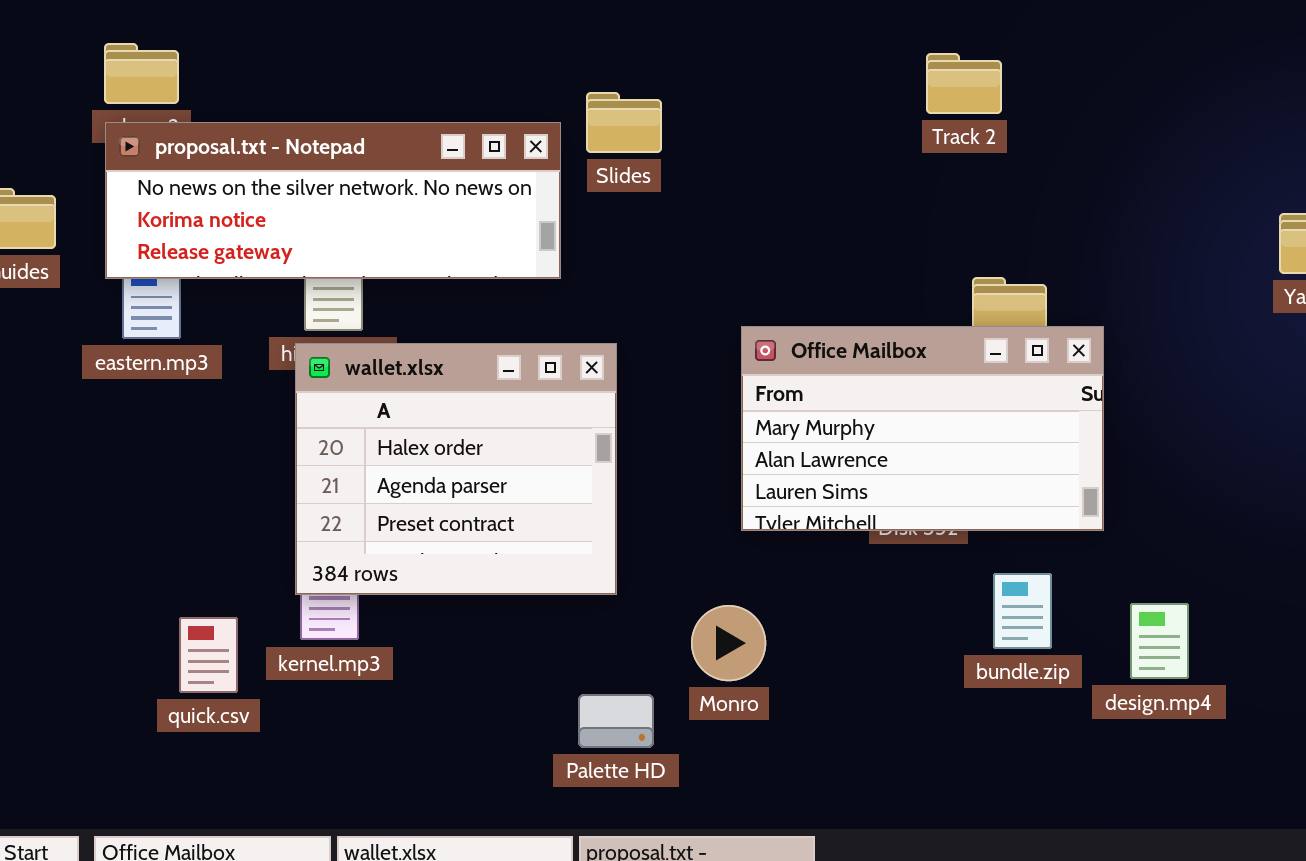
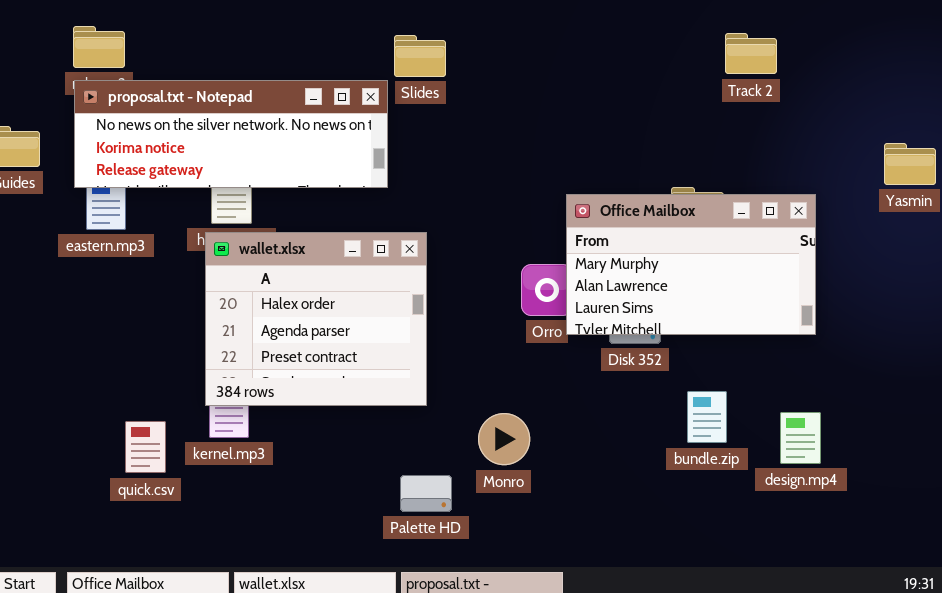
Track 2: [926,53,1002,114] -> [725,33,777,74], moved
Slides: [586,92,662,153] -> [394,35,446,77], moved
Office Mailbox: [741,326,1104,531] -> [566,194,816,335], moved

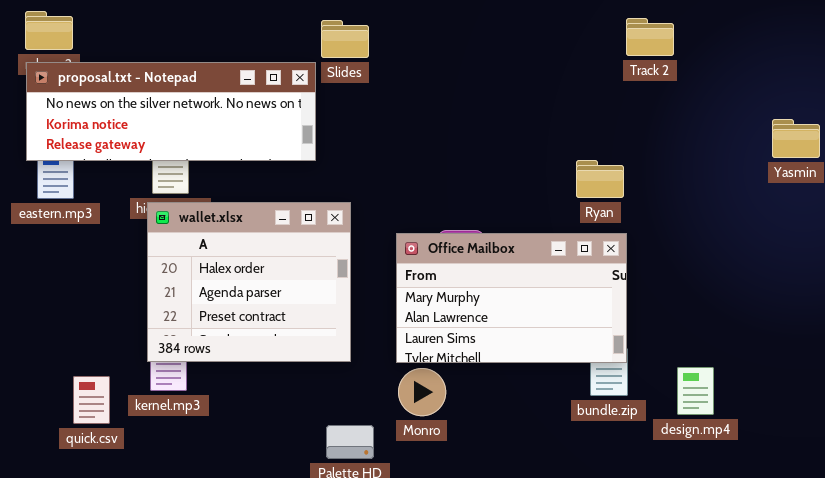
Office Mailbox: [566,194,816,335] -> [396,233,627,363], moved

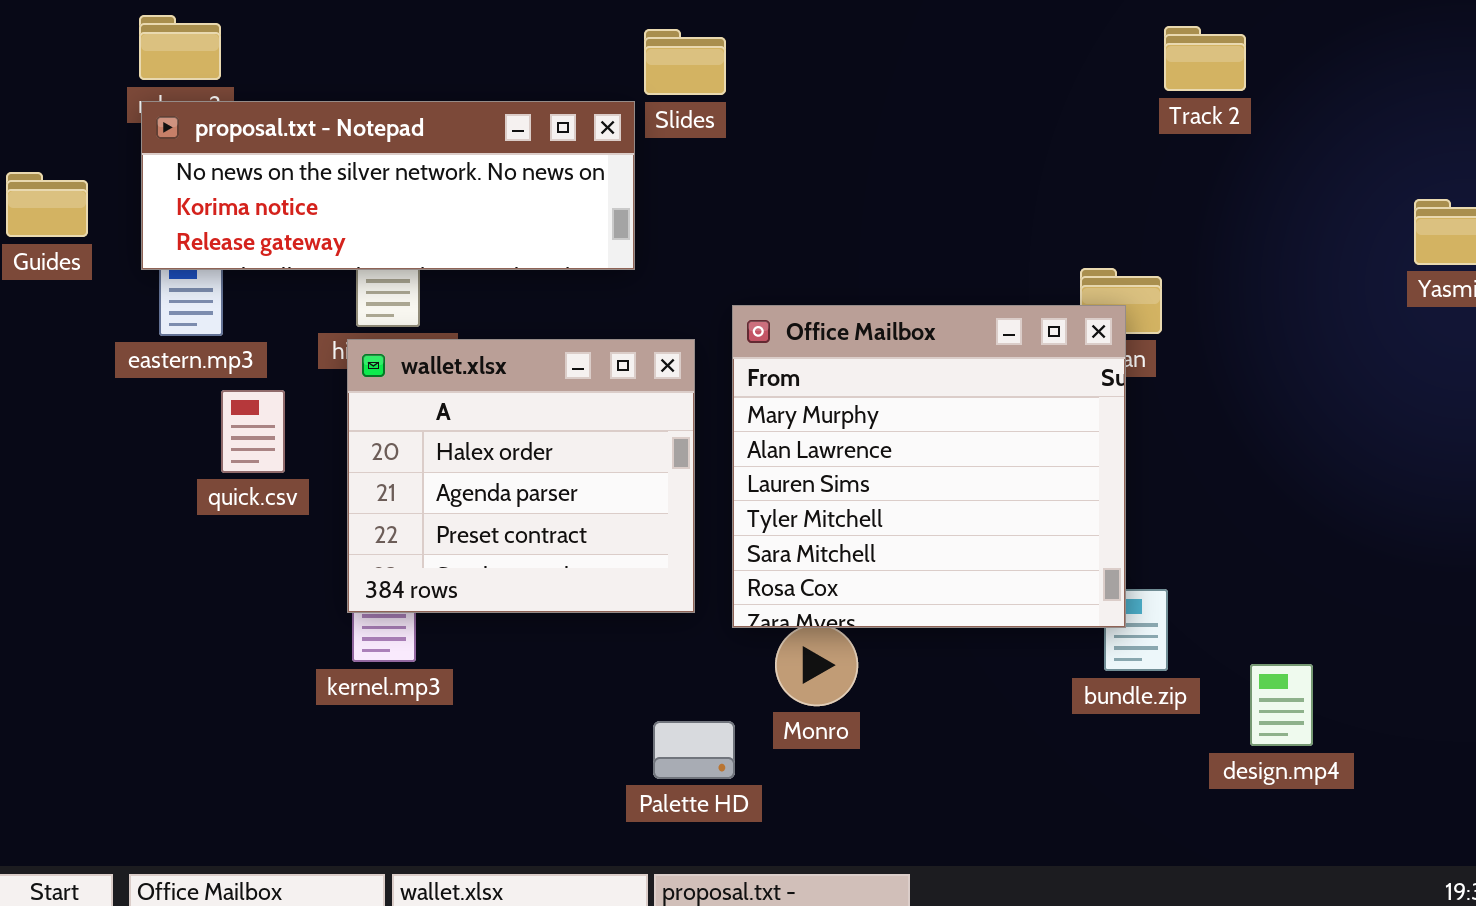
Office Mailbox: [396,233,627,363] -> [732,305,1126,628], moved, resized
design.mp4: [677,367,714,415] -> [1250,664,1313,746], moved
quick.csv: [73,376,110,424] -> [221,390,285,473], moved

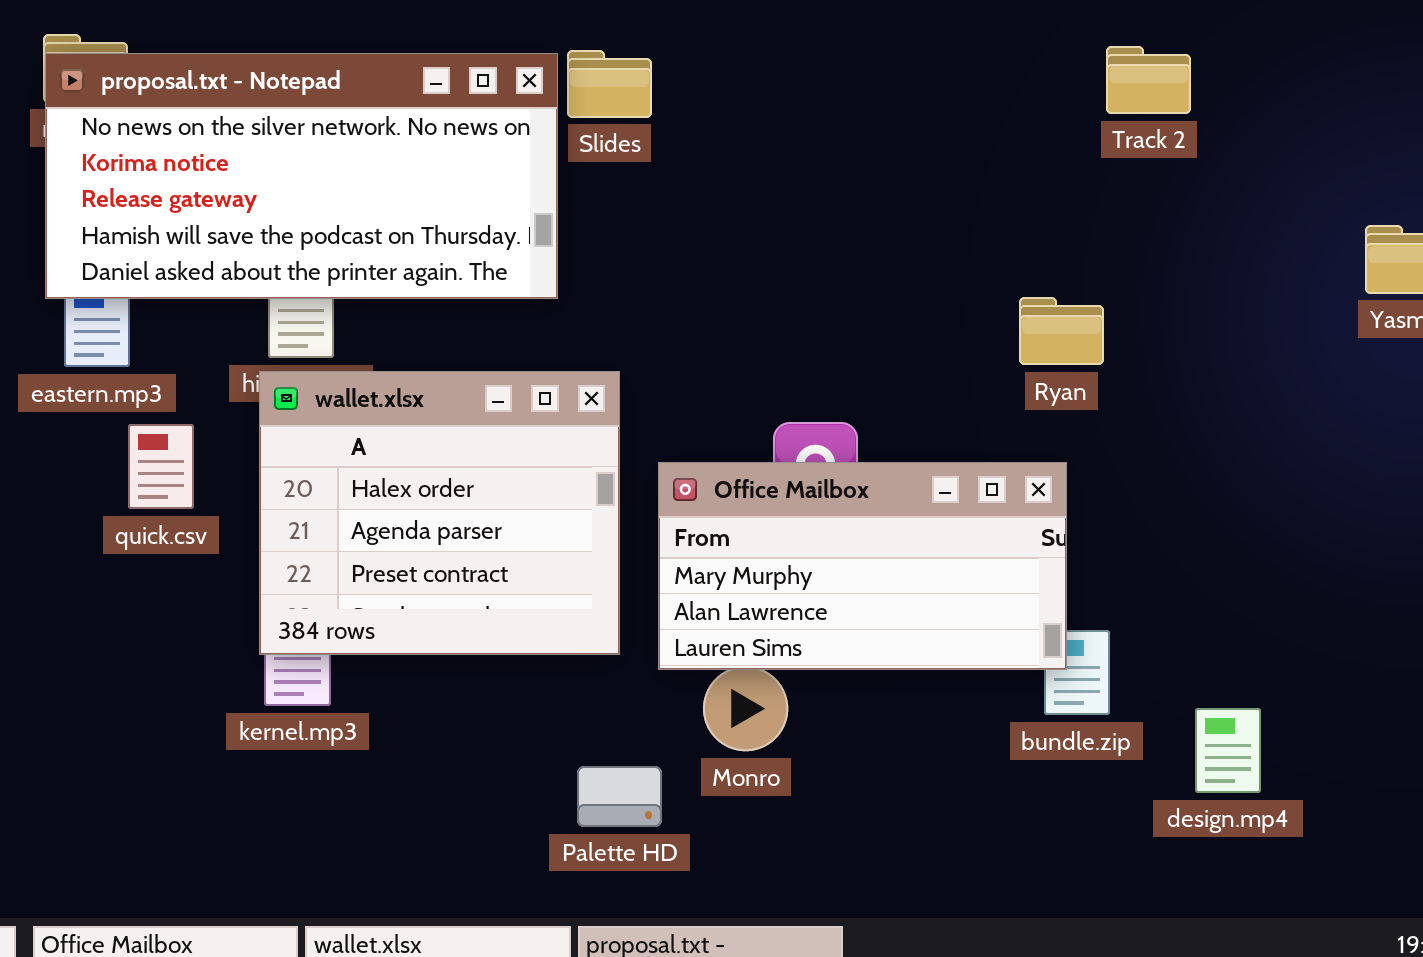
proposal.txt - Notepad: [141,101,635,270] -> [45,53,558,299], resized
Office Mailbox: [732,305,1126,628] -> [658,462,1067,670], resized

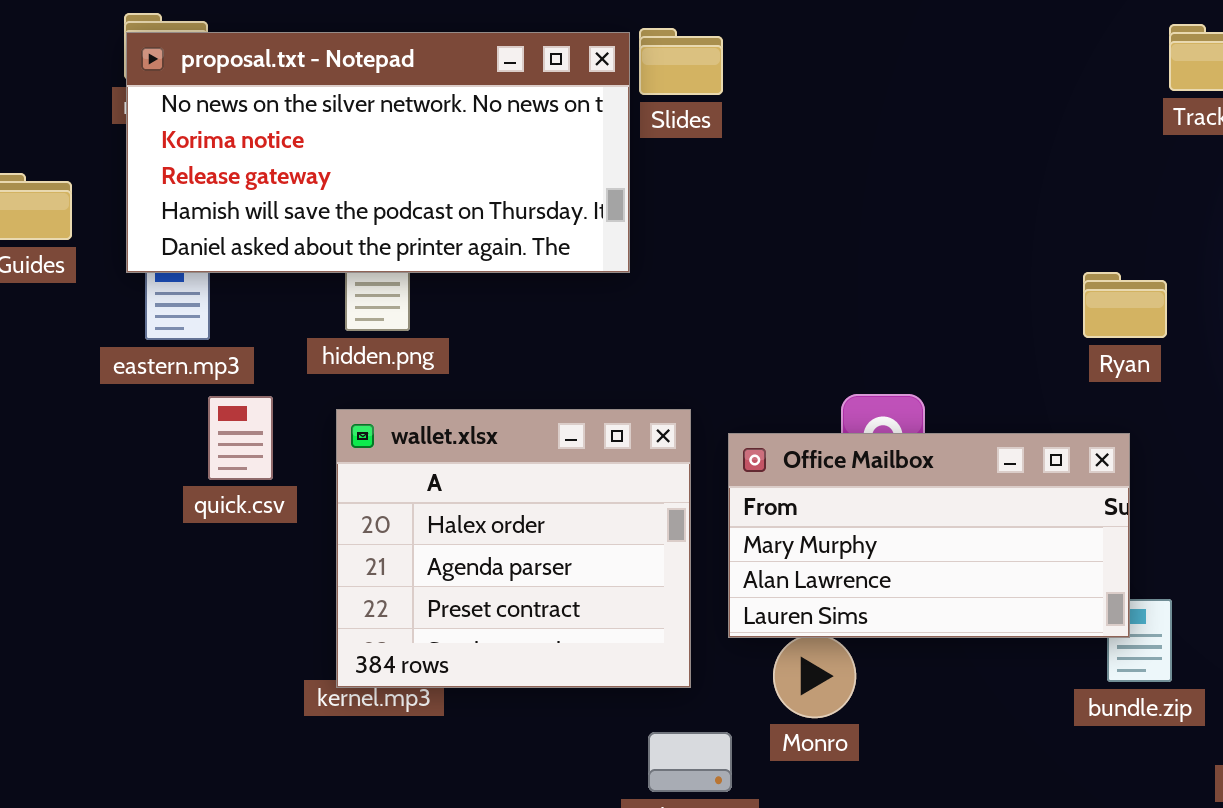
wallet.xlsx: [259,371,620,655] -> [336,409,691,688], moved

